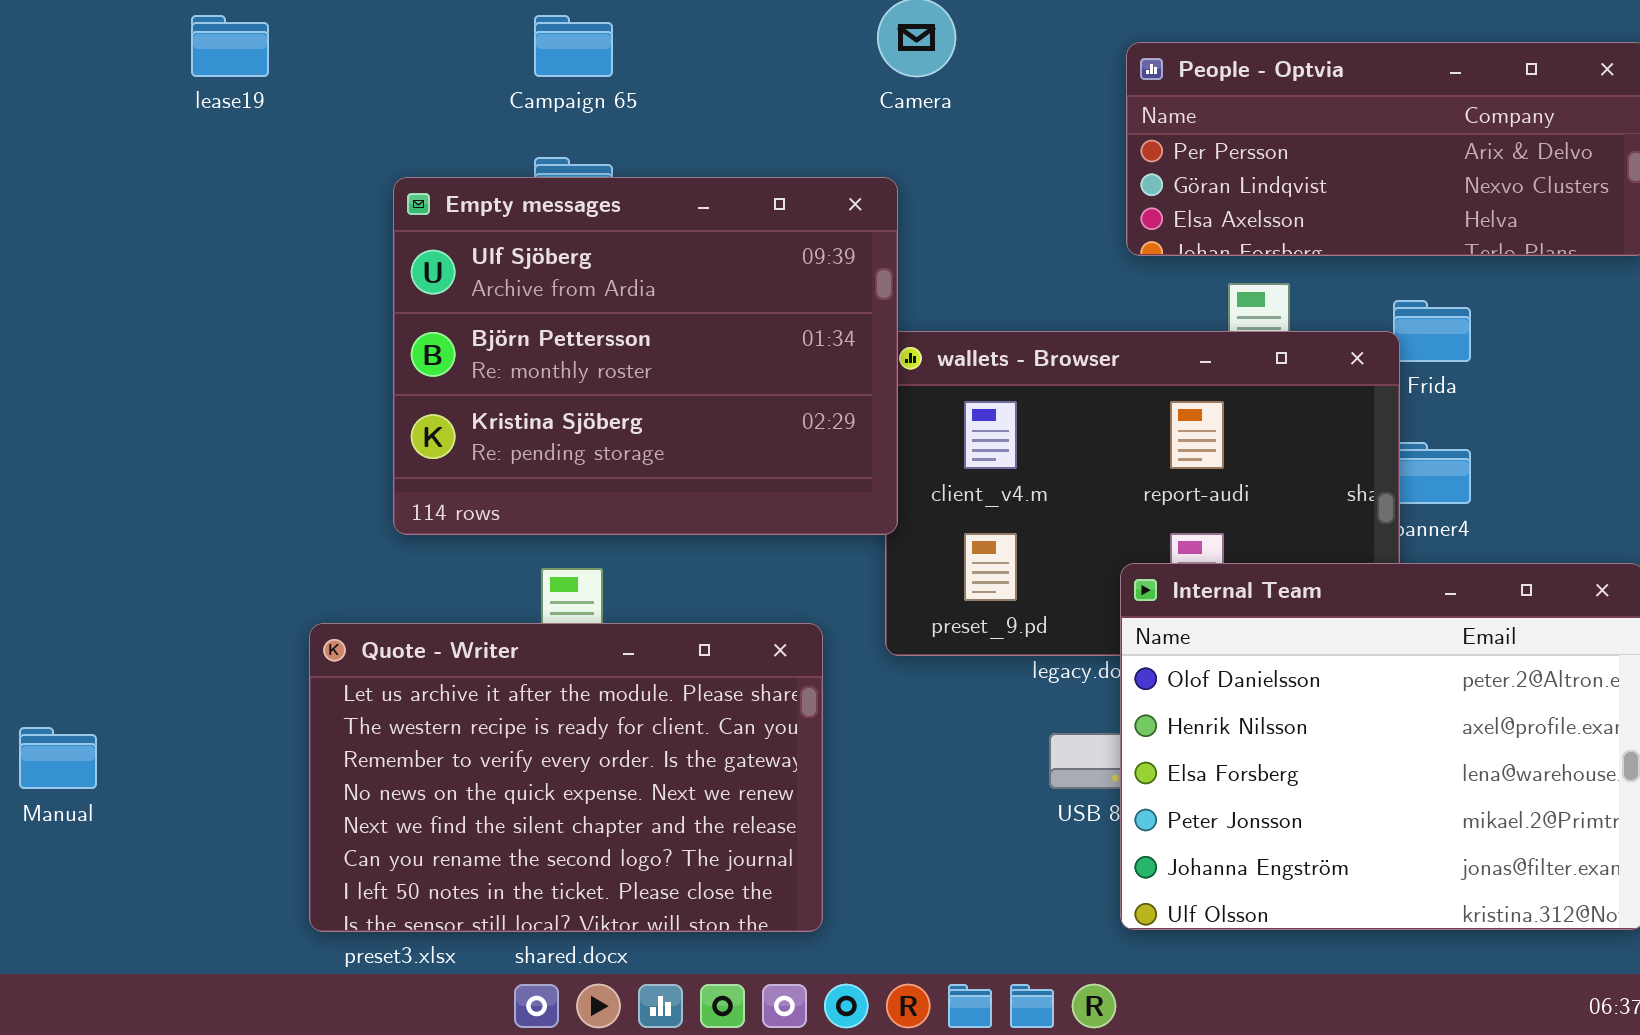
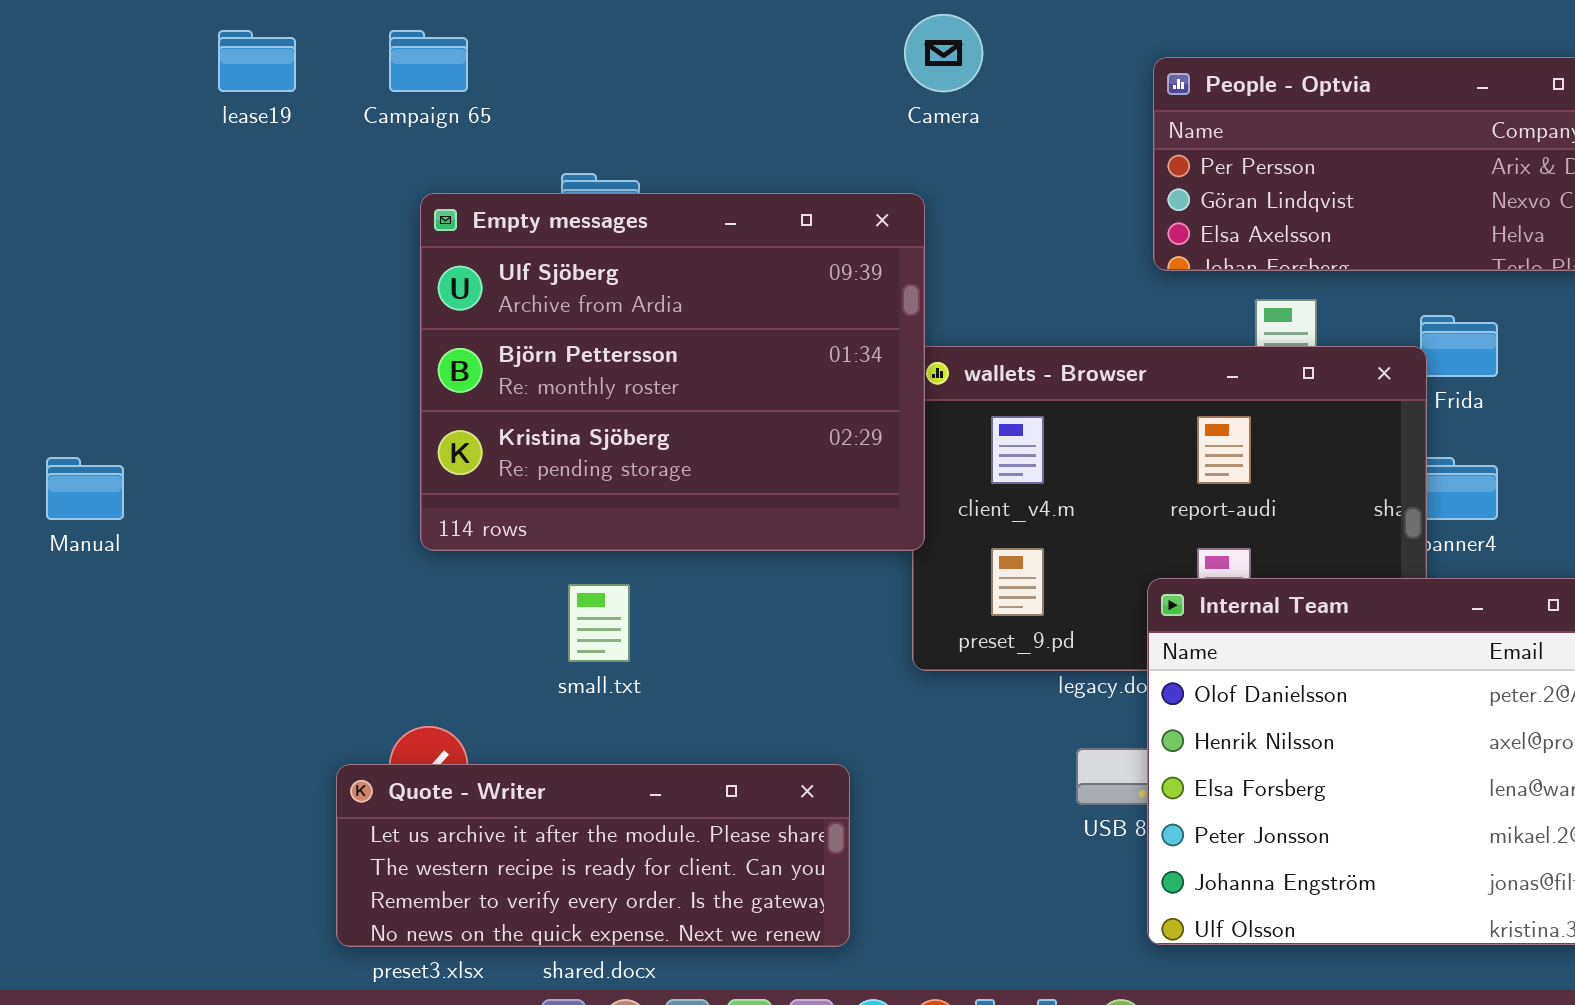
Campaign 65: [534,15,613,77] -> [389,30,468,92], moved
Quote - Writer: [309,623,823,932] -> [336,764,850,947], resized
Manual: [19,727,97,789] -> [46,457,124,520], moved

